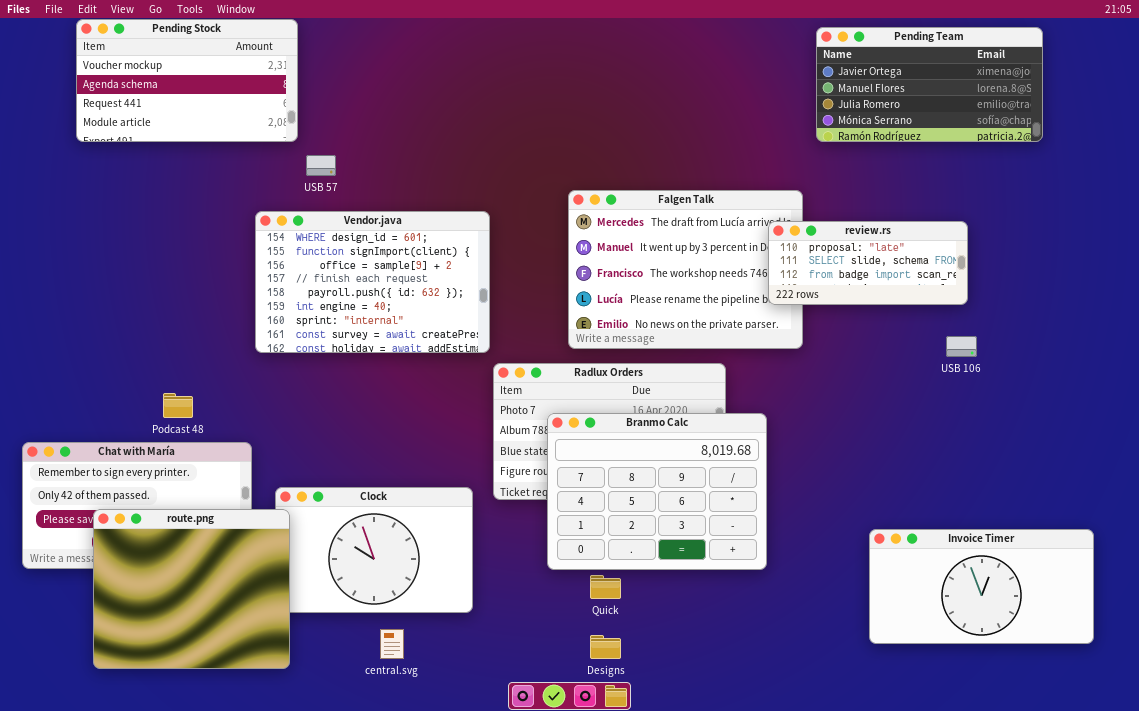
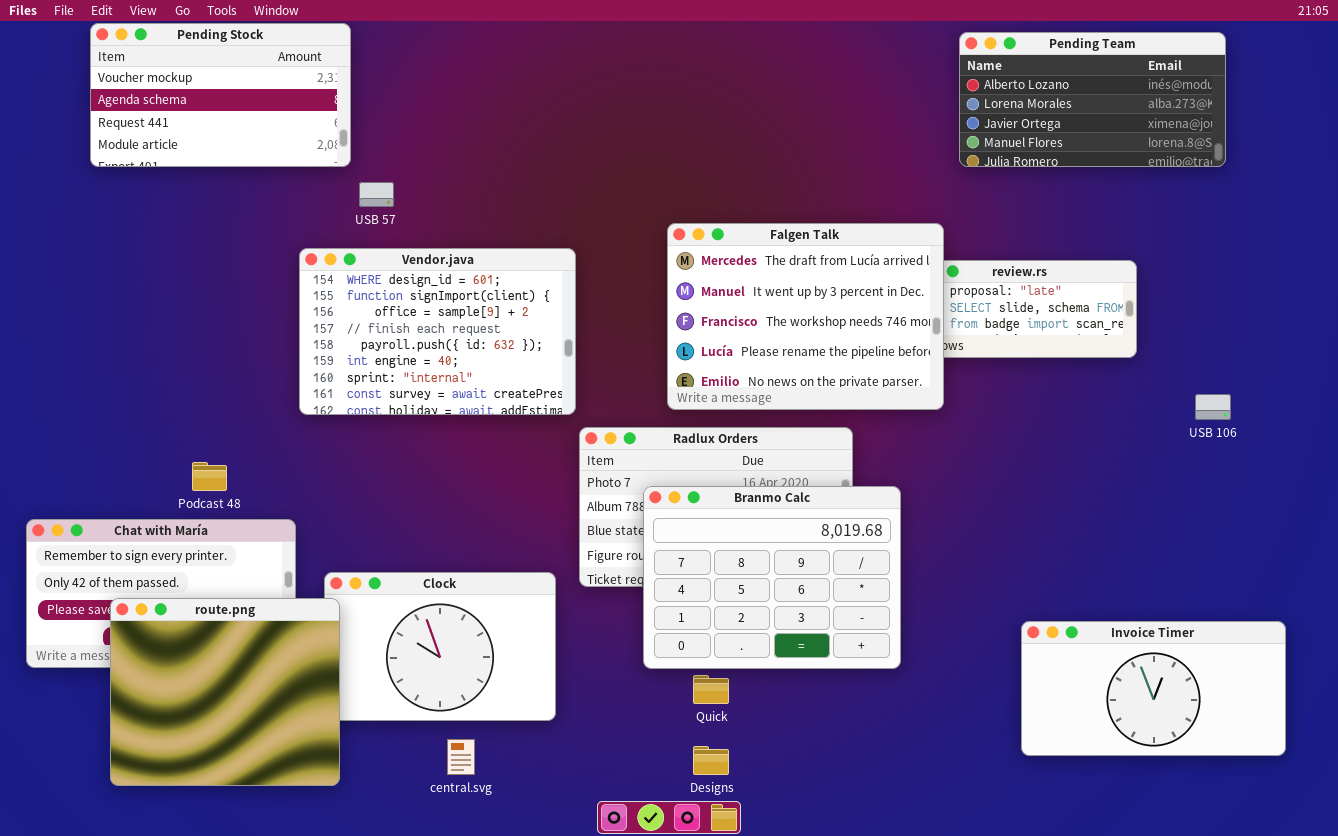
Pending Team: [816,27,1043,142] -> [959,32,1226,167], scrolled up 2 rows
Falgen Talk: [568,190,803,349] -> [667,223,944,410], raised
USB 106: [946,336,977,357] -> [1195,394,1231,420], moved

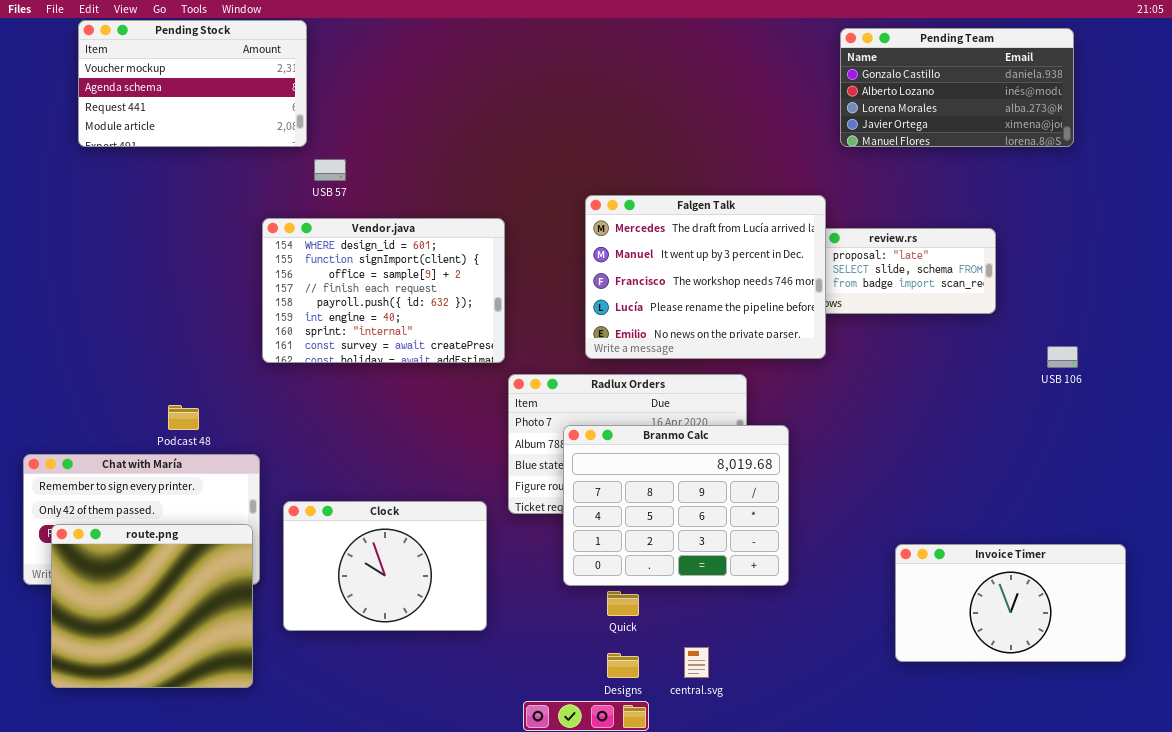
Pending Team: [959,32,1226,167] -> [840,28,1074,147], scrolled up 1 row
route.png: [110,598,340,786] -> [51,524,253,688], moved
central.svg: [447,739,475,775] -> [684,647,709,678], moved

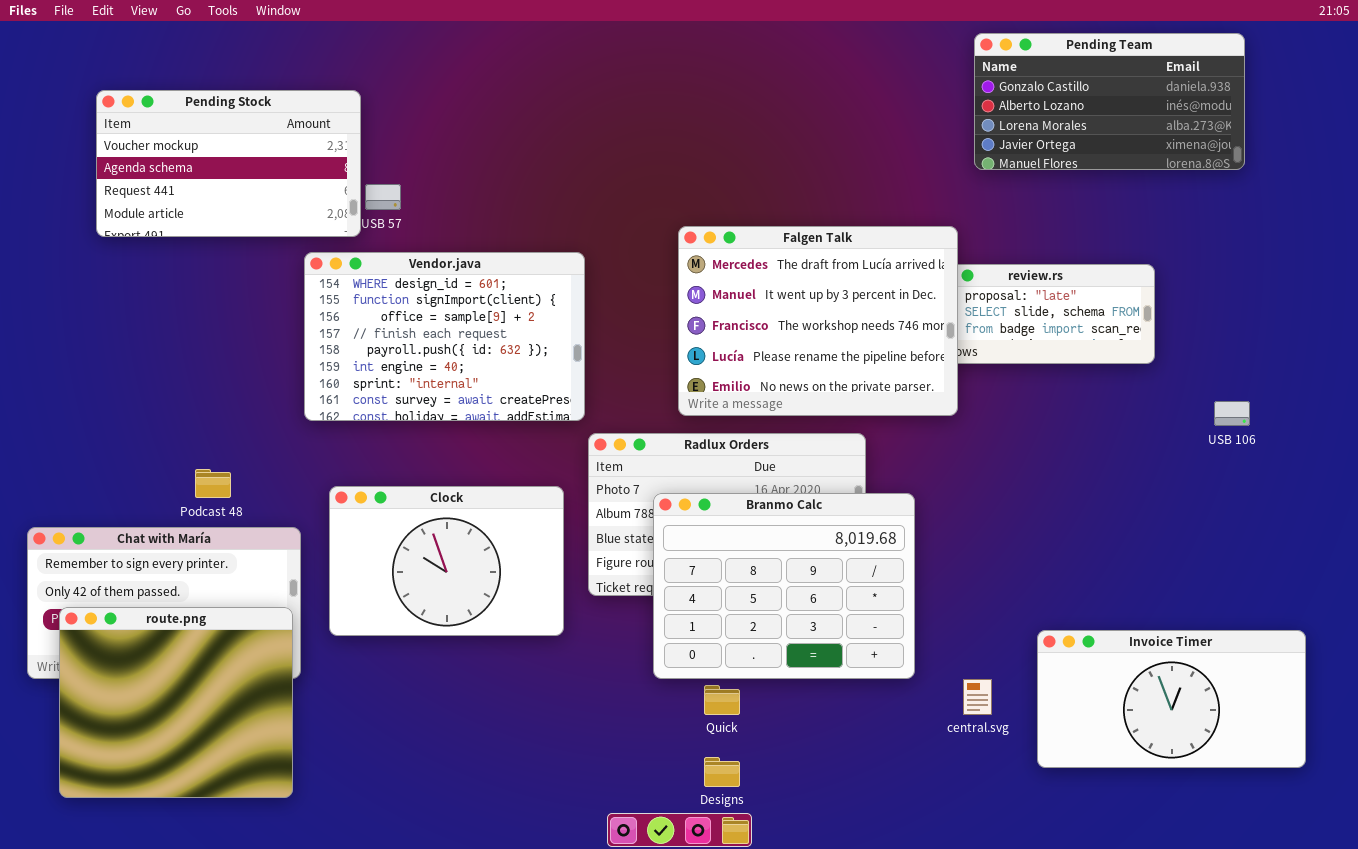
Pending Stock: [78,20,307,147] -> [96,90,361,237], moved
Clock: [283,501,487,631] -> [329,486,564,636], moved
central.svg: [684,647,709,678] -> [963,679,992,715], moved

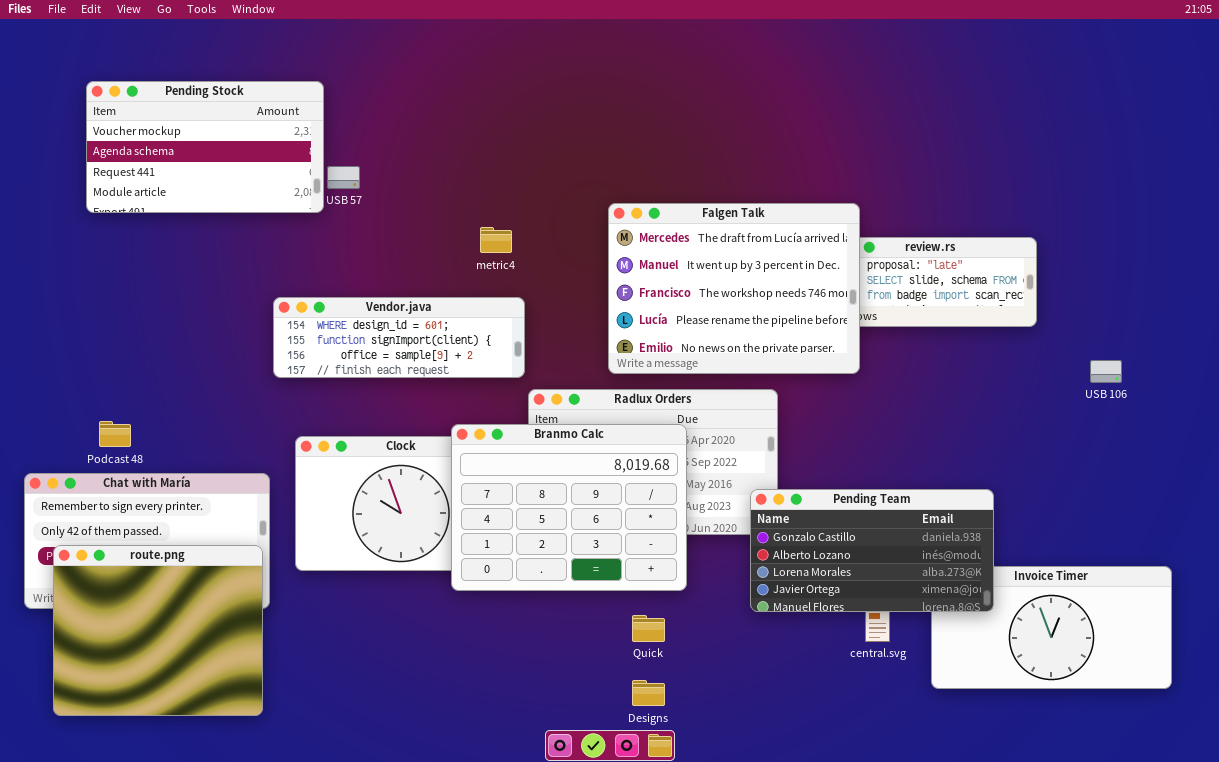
Pending Team: [974,33,1245,170] -> [750,489,994,612], moved
Vendor.java: [304,252,585,421] -> [273,297,525,378], resized
Podcast 48: [195,469,231,498] -> [99,421,131,447], moved
Branmo Calc: [653,493,915,679] -> [451,424,687,591], moved

